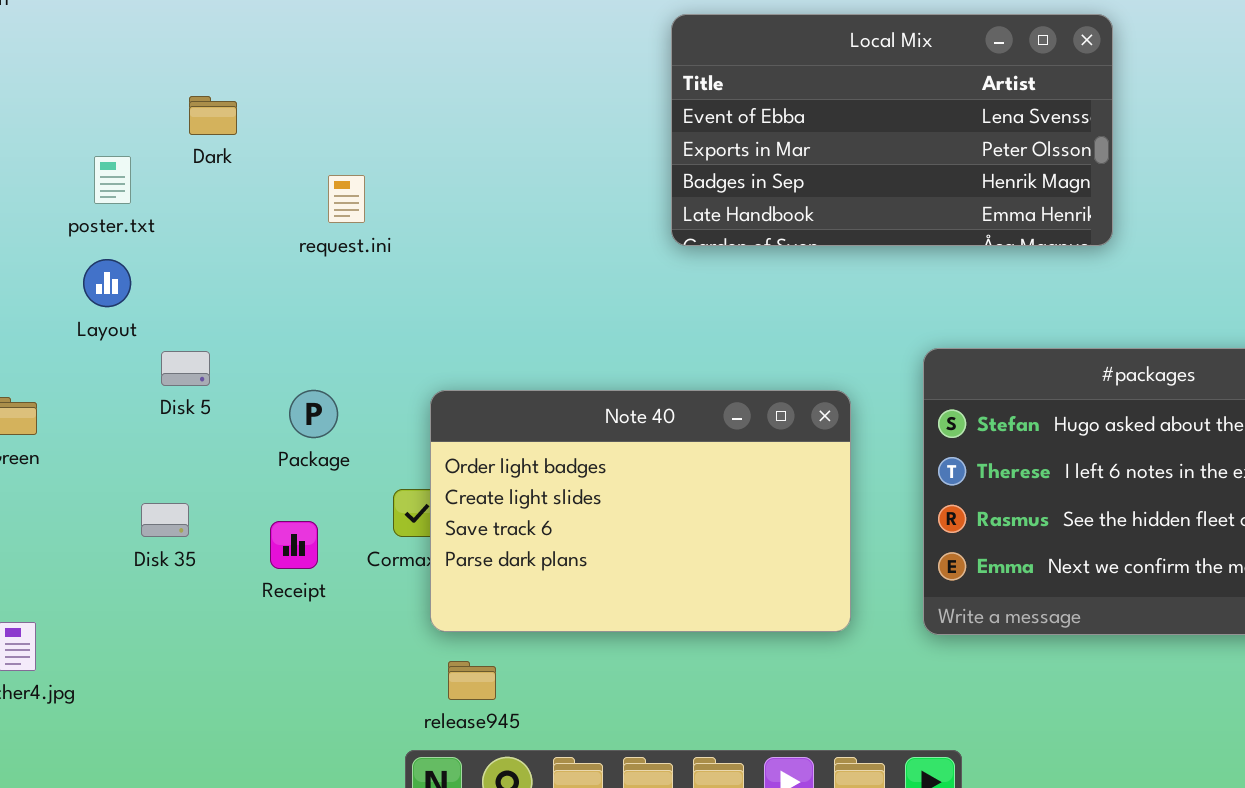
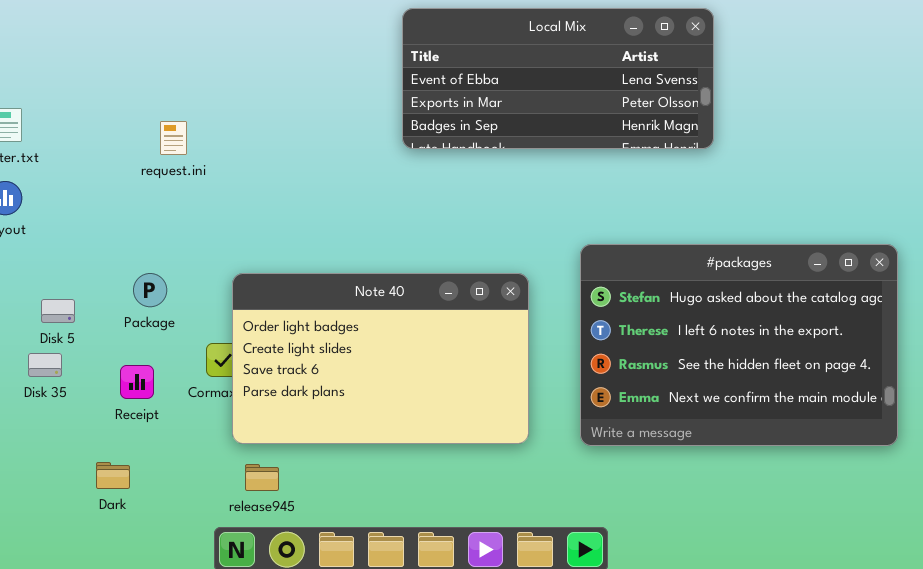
Local Mix: [671,14,1113,246] -> [402,8,714,149], resized
Dark: [189,96,237,135] -> [96,462,130,489], moved
Disk 5: [161,351,210,386] -> [41,299,75,323], moved

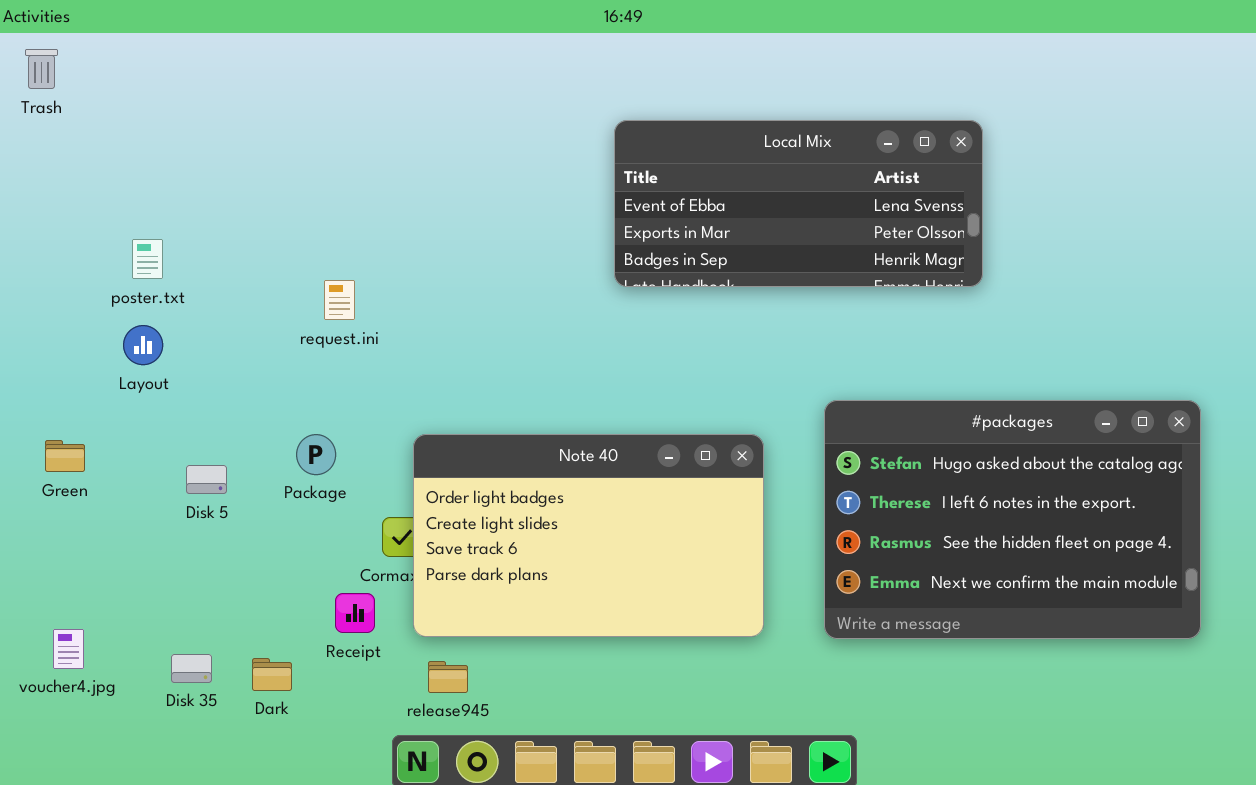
request.ini: [160,121,187,155] -> [324,280,355,320], moved
Disk 35: [28,353,62,377] -> [171,654,212,683], moved
Receipt: [120,365,154,399] -> [335,593,375,633], moved

